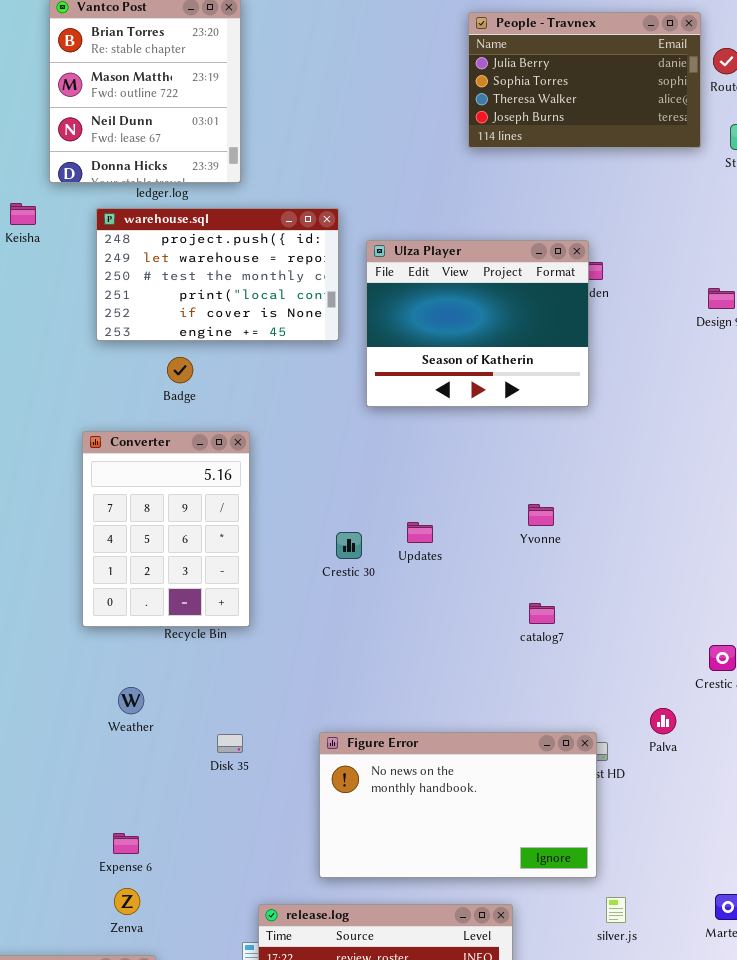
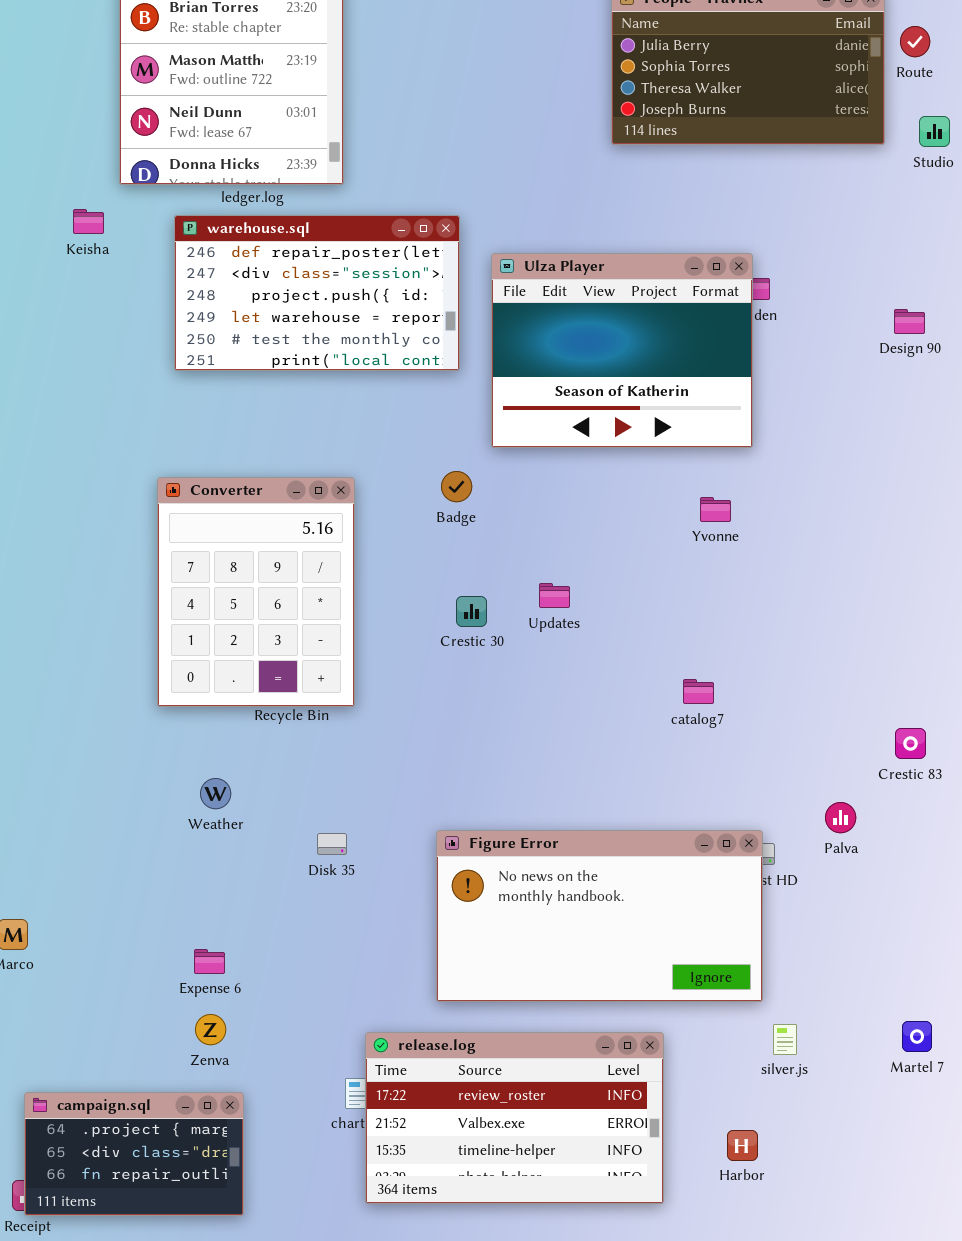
warehouse.sql: [96,208,339,341] -> [174,215,460,371], scrolled up 2 rows
Badge: [167,357,193,383] -> [441,471,472,502], moved
Yvonne: [528,504,554,526] -> [700,497,731,522], moved

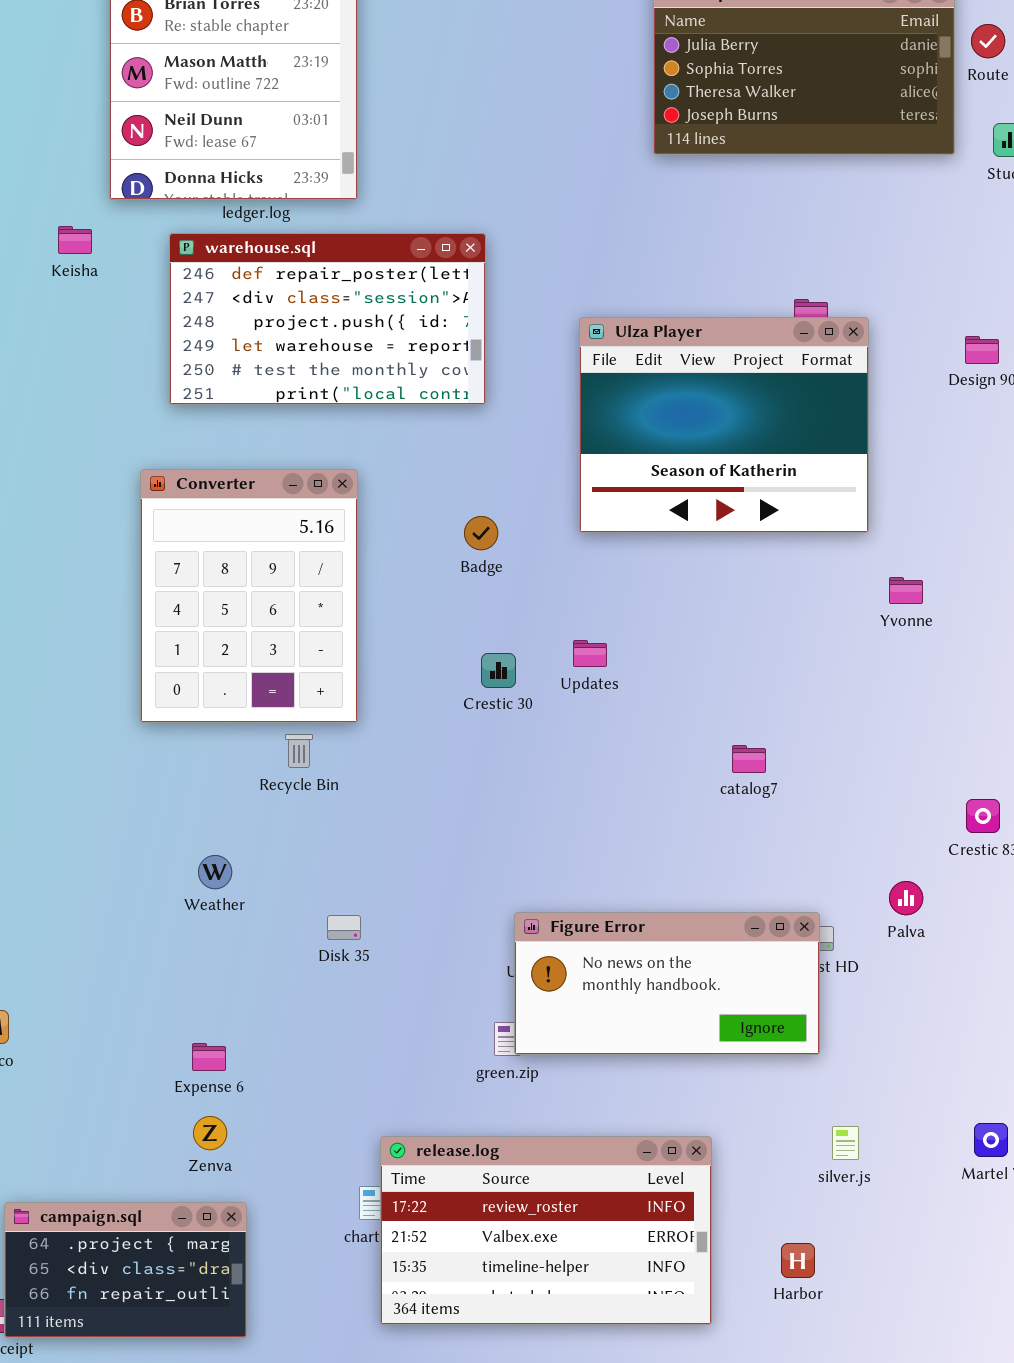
Ulza Player: [491,253,753,448] -> [579,317,869,533], moved
Converter: [157,477,355,707] -> [140,469,358,723], moved
Yvonne: [700,497,731,522] -> [889,577,923,604], moved
Figure Error: [436,830,763,1002] -> [514,912,820,1055], resized

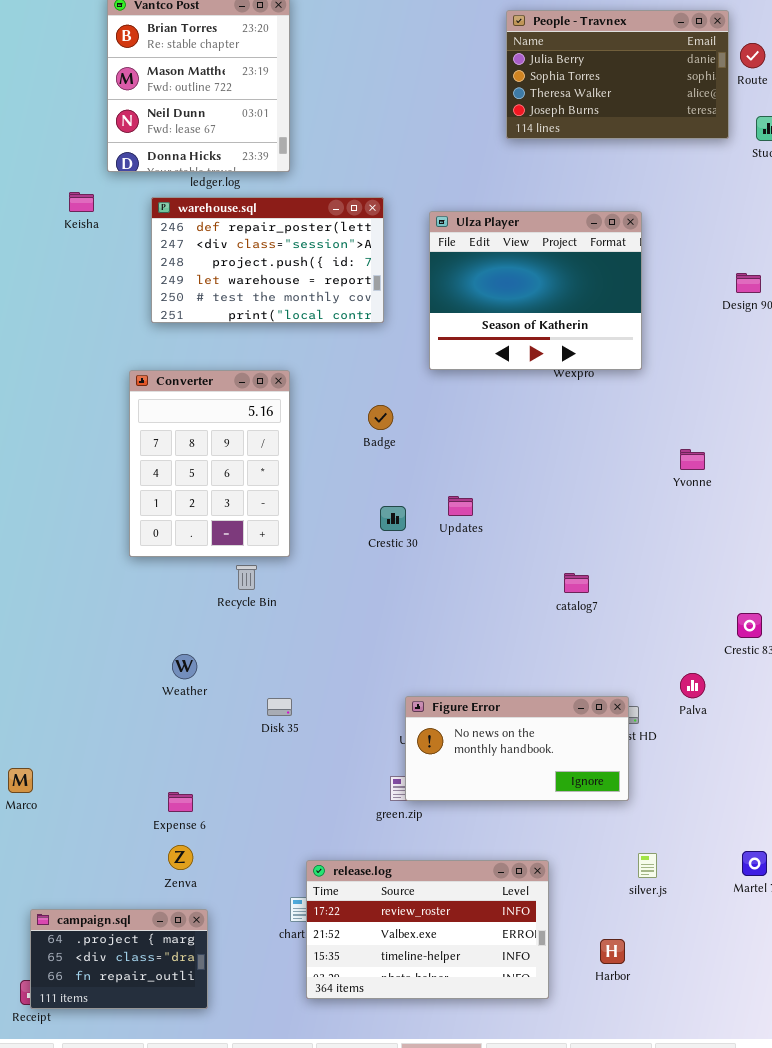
Ulza Player: [579,317,869,533] -> [429,211,642,370], moved

